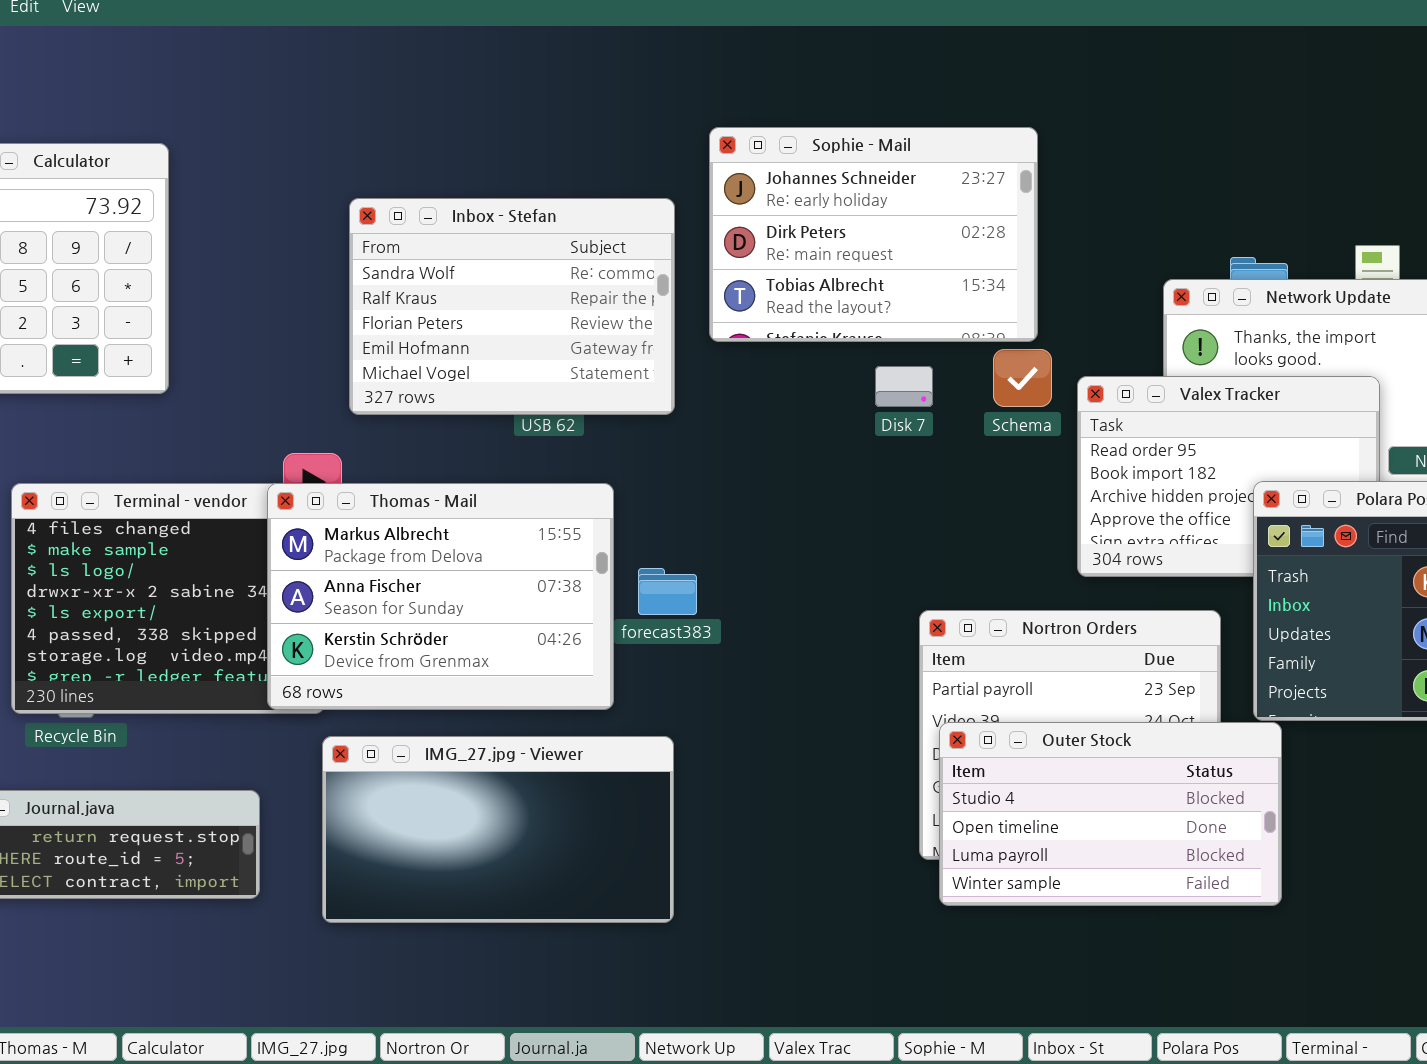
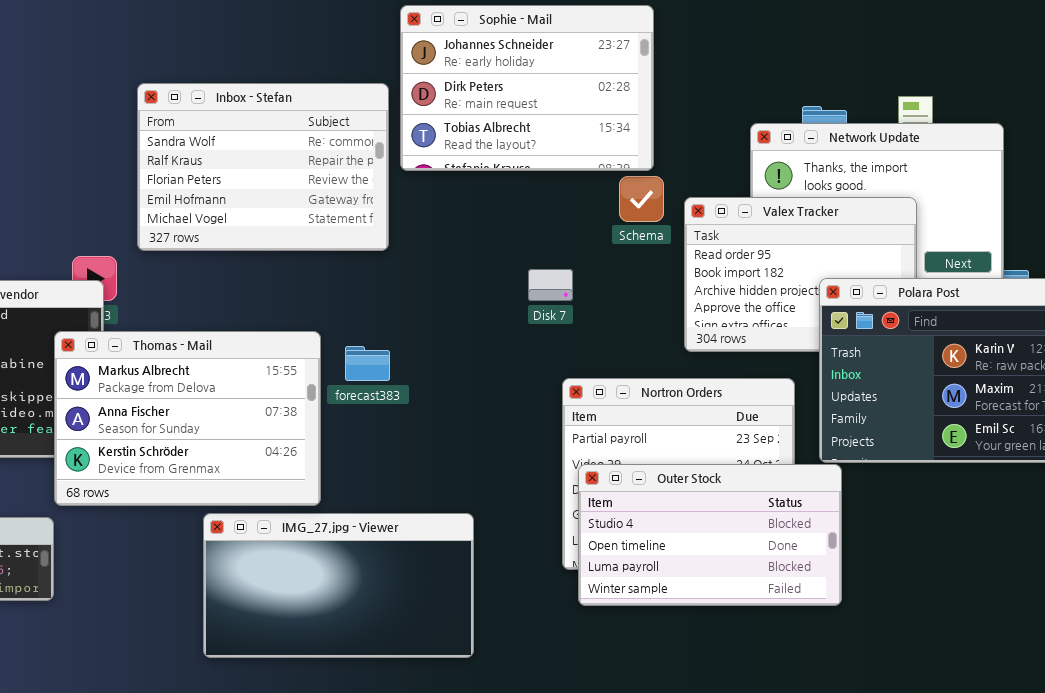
Inbox - Stefan: [349,198,675,415] -> [137,83,389,251], moved
Disk 7: [875,366,933,407] -> [528,269,573,301], moved
Thomas - Mail: [267,483,614,710] -> [54,331,321,506], moved
IMG_27.jpg - Viewer: [322,736,674,923] -> [203,513,474,658], moved

